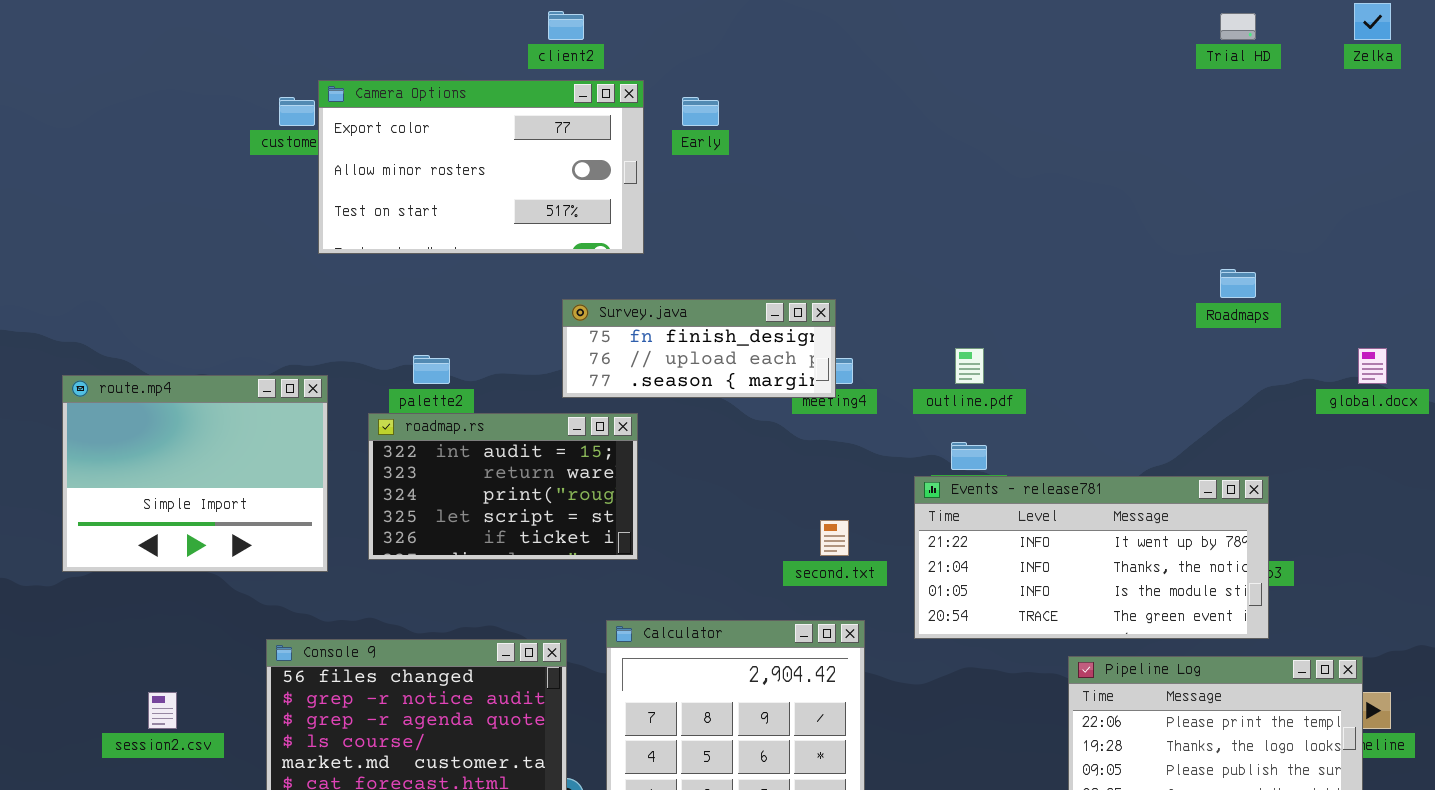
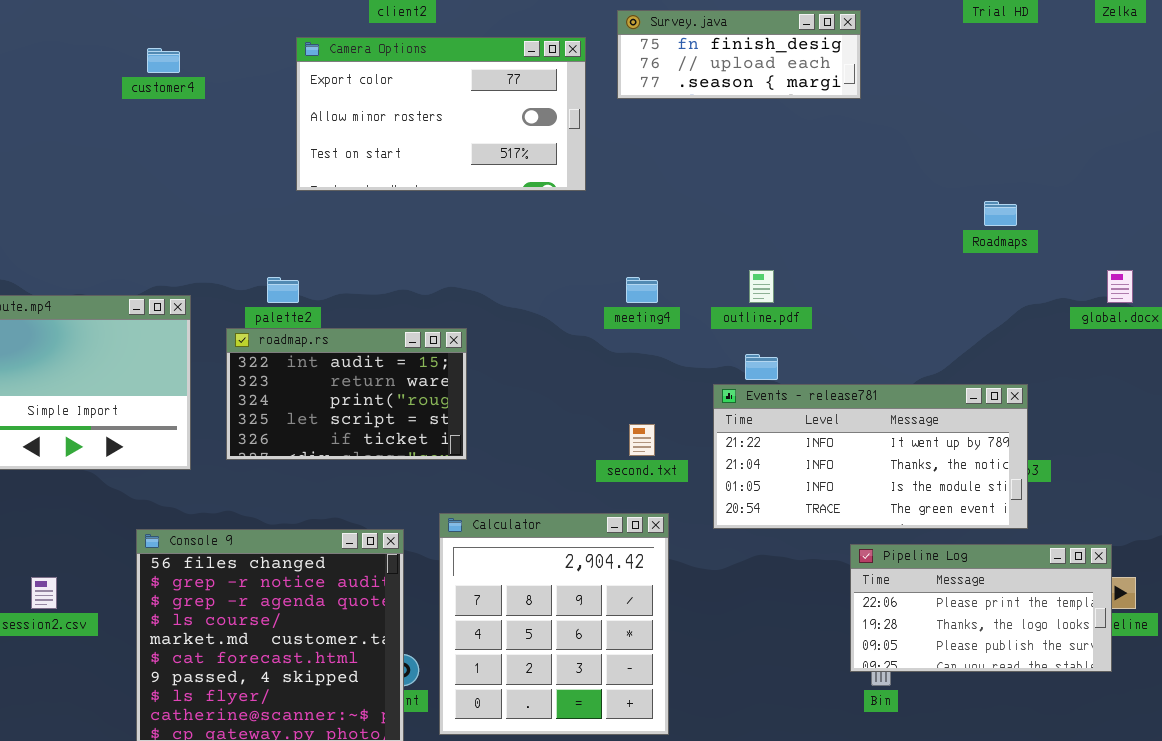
Camera Options: [318,80,644,254] -> [296,37,586,191], moved
Survey.java: [562,299,836,398] -> [617,10,861,99], moved

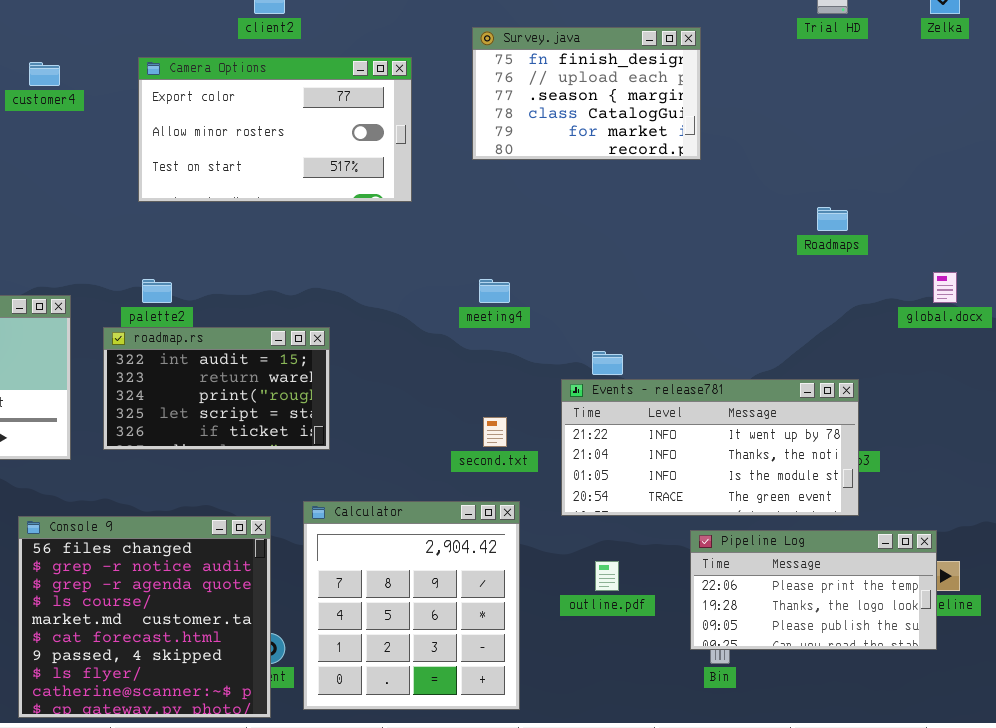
Survey.java: [617,10,861,99] -> [472,27,701,160], resized
Camera Options: [296,37,586,191] -> [138,57,412,202], moved
outline.pdf: [749,270,774,303] -> [595,561,619,591], moved

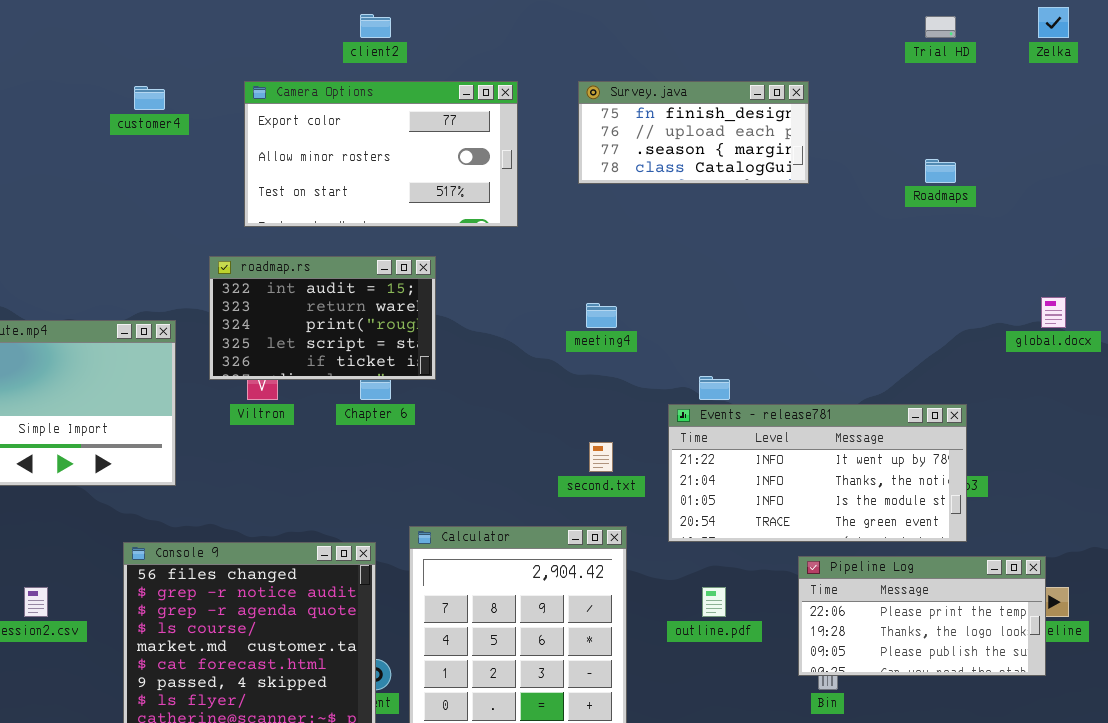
Survey.java: [472,27,701,160] -> [578,81,809,184], resized
Roadmaps: [817,207,848,231] -> [925,159,956,183], moved
roadmap.rs: [103,327,330,450] -> [209,256,436,380], moved

